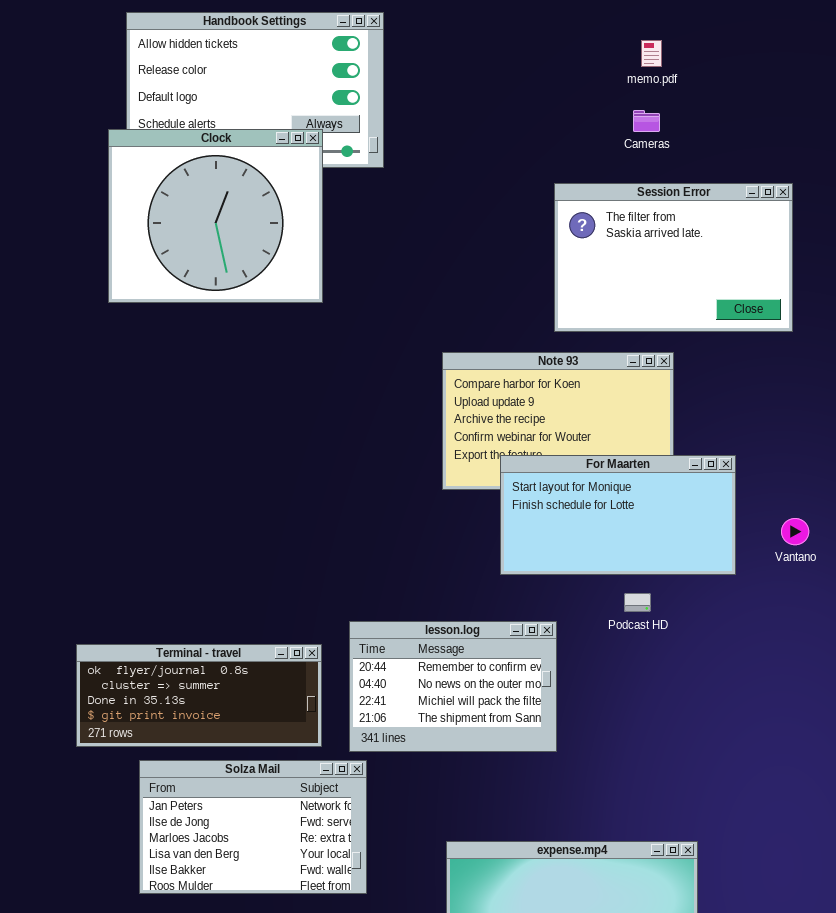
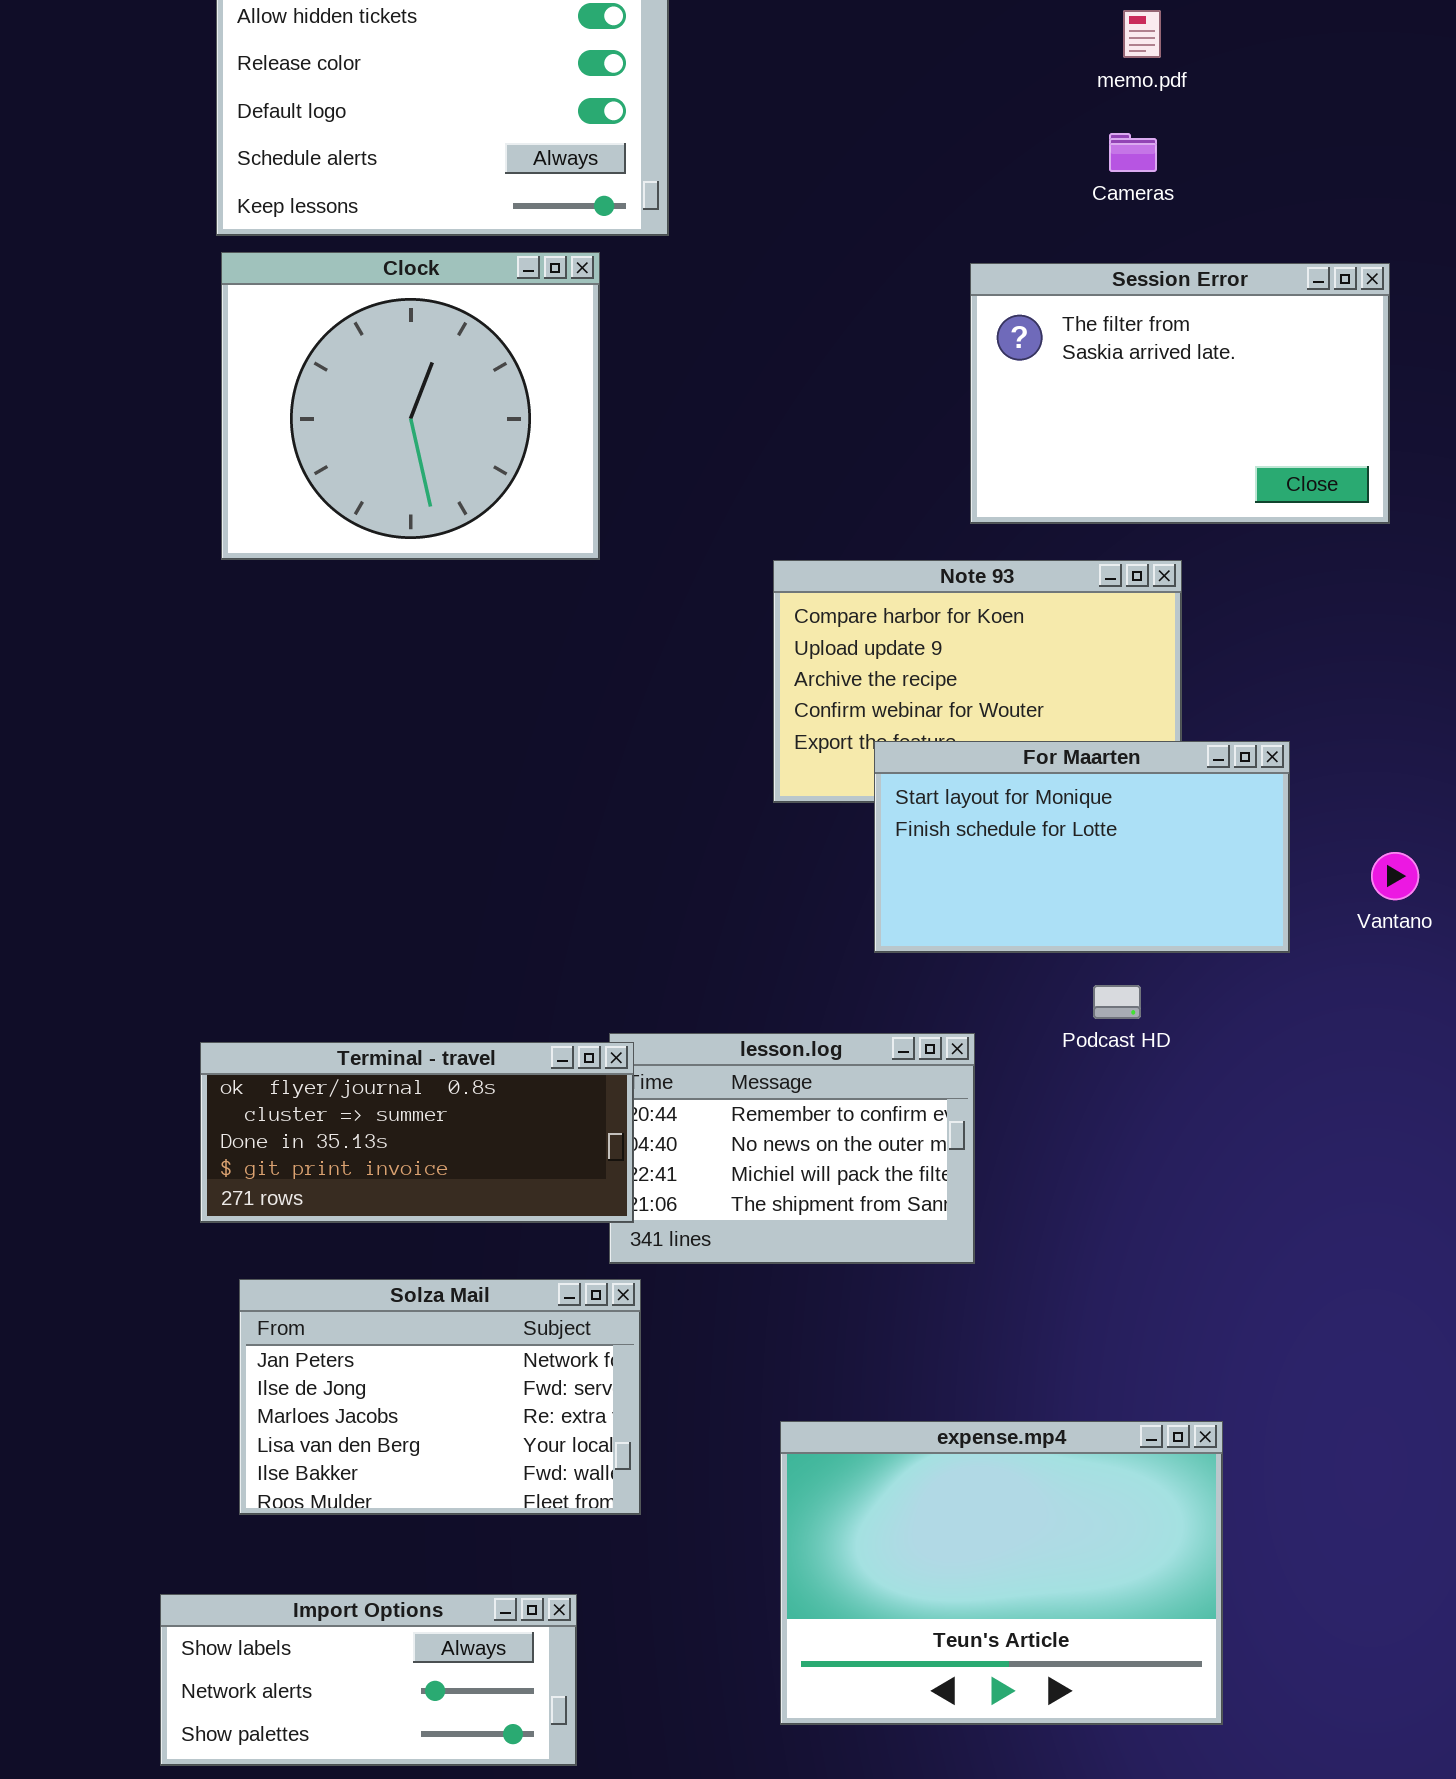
Clock: [108,129,323,303] -> [221,252,600,560], moved
Terminal - travel: [76,644,322,747] -> [200,1042,634,1223], moved

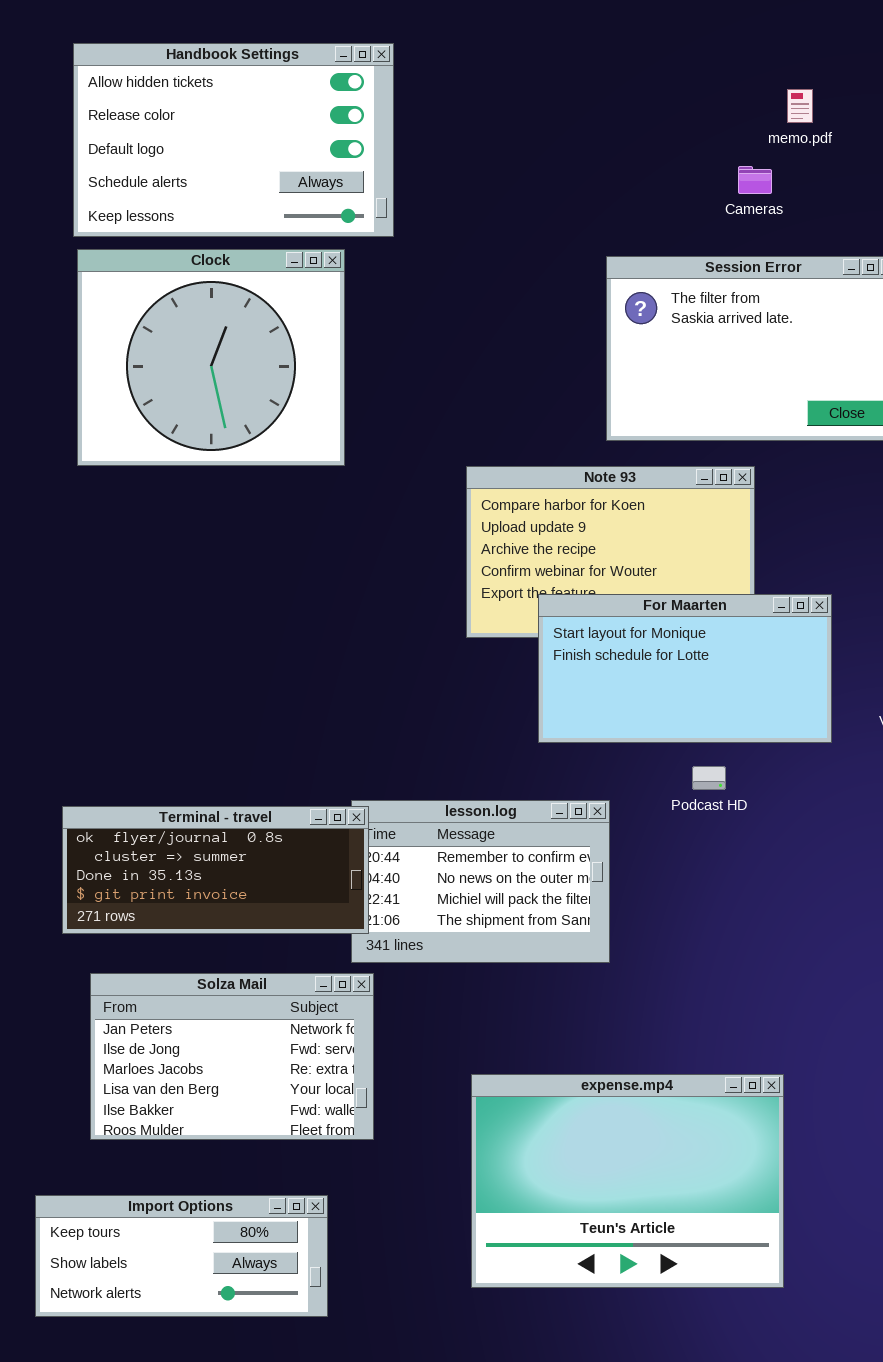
memo.pdf: [1123,10,1161,58] -> [787,89,813,123], moved
Cameras: [1109,133,1157,172] -> [738,166,772,194], moved
Import Options: [160,1594,577,1766] -> [35,1195,328,1317], scrolled up 1 row

